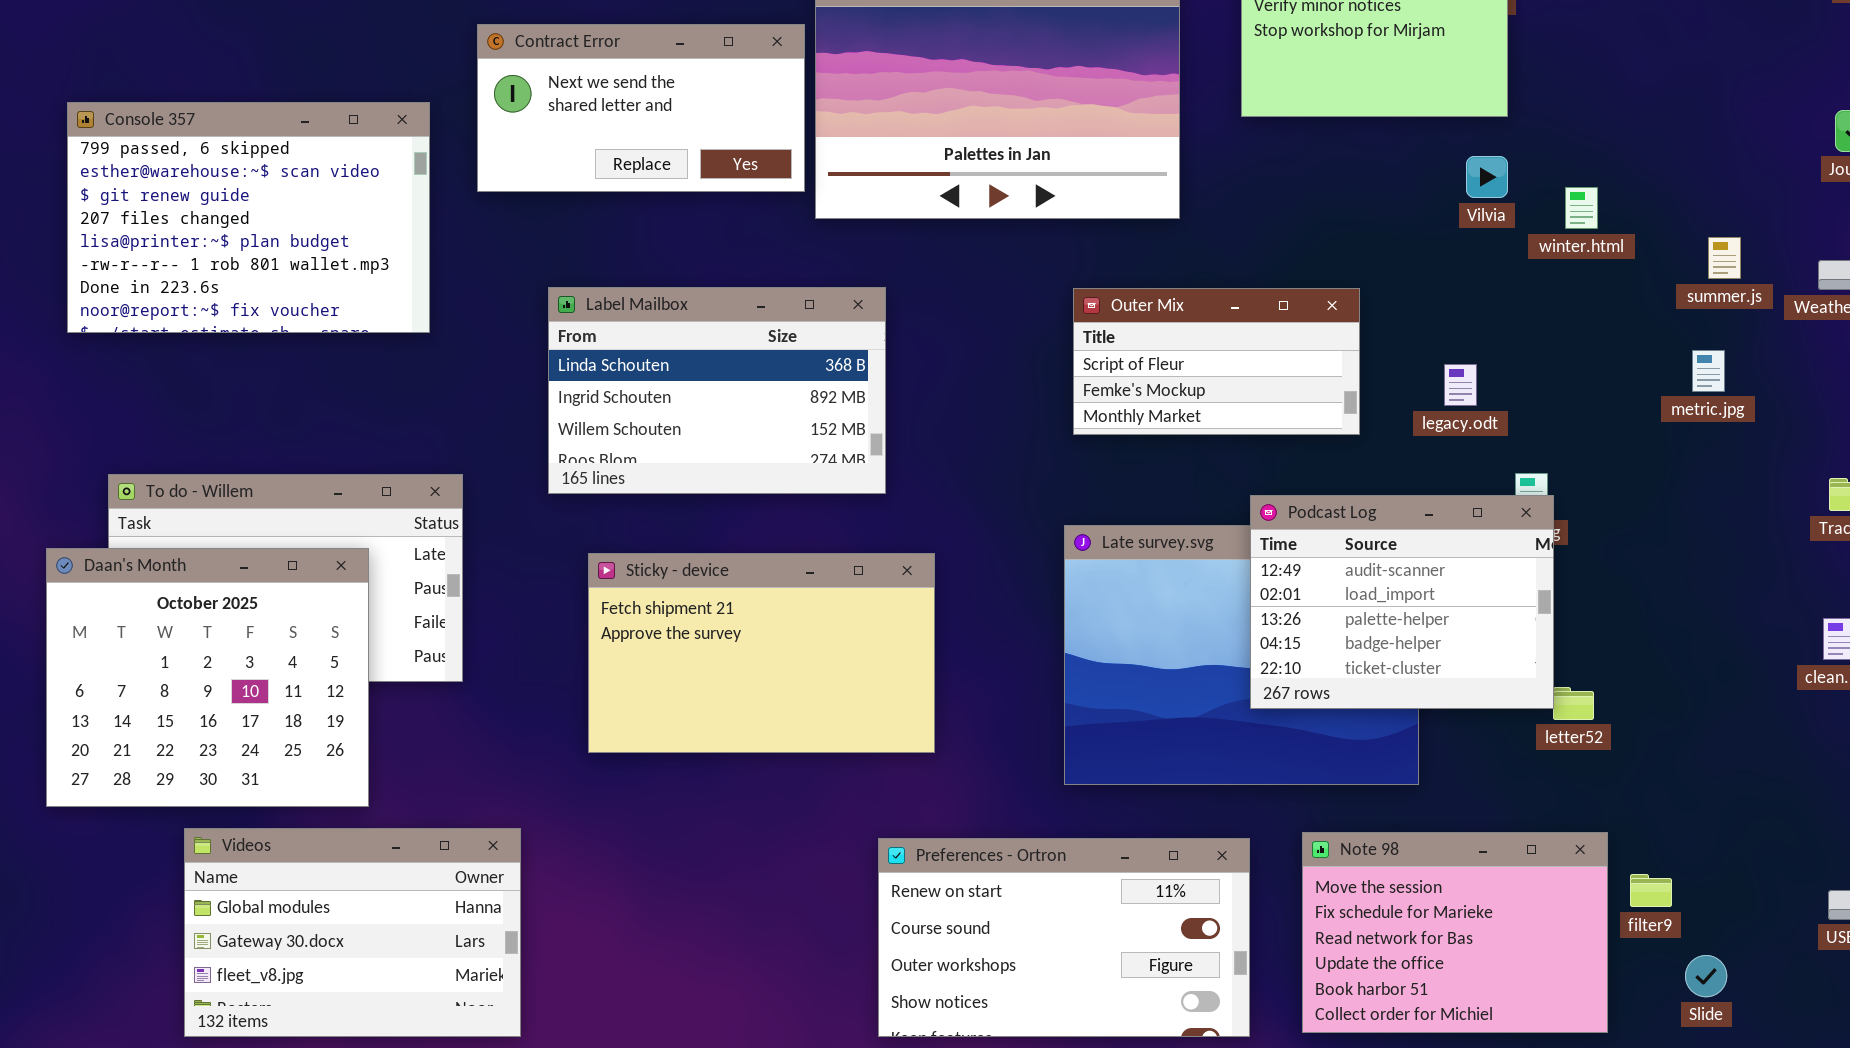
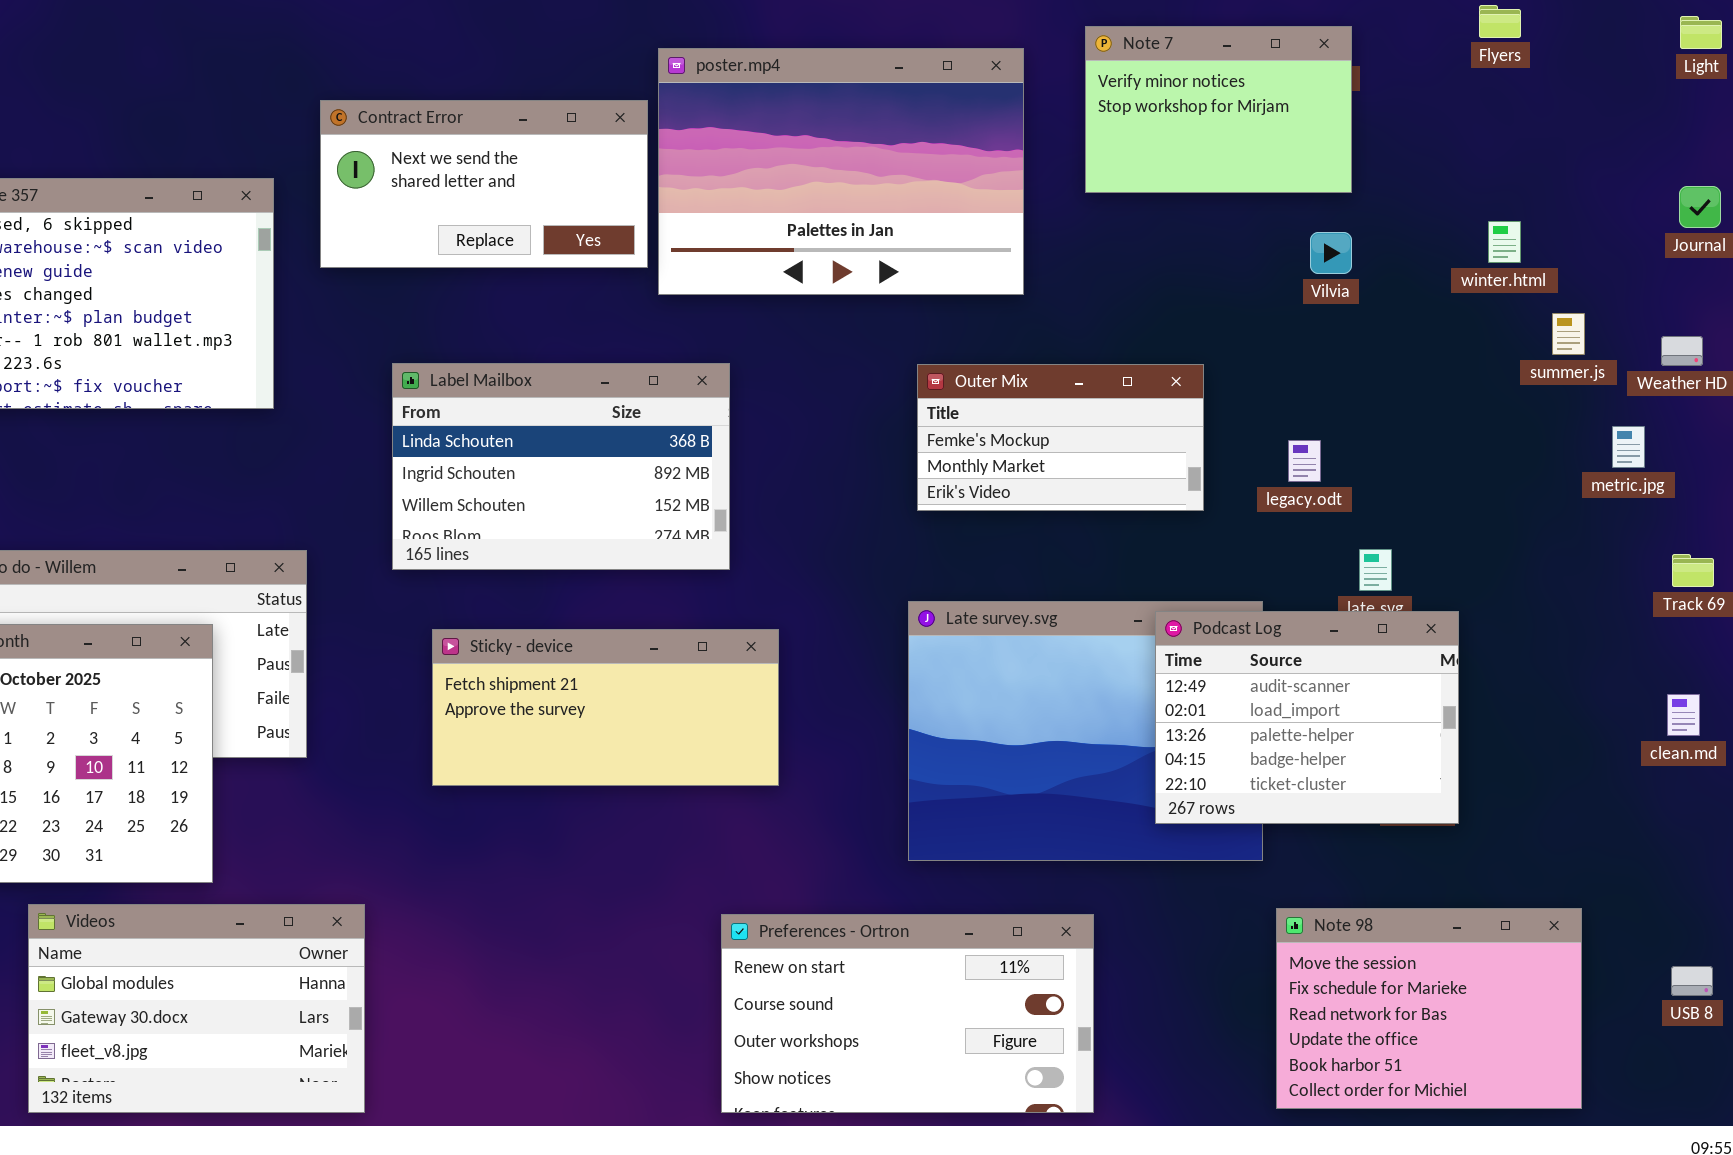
winter.html: [1565,187,1598,229] -> [1488,221,1521,263], moved
Outer Mix: [1073,288,1360,435] -> [917,364,1204,511], scrolled down 1 row
metric.jpg: [1692,350,1725,392] -> [1612,426,1645,468], moved
Podcast Log: [1250,495,1554,709] -> [1155,611,1459,824], moved
Sticky - device: [588,553,935,753] -> [432,629,779,786], resized
Note 98: [1302,832,1608,1033] -> [1276,908,1582,1109], moved

